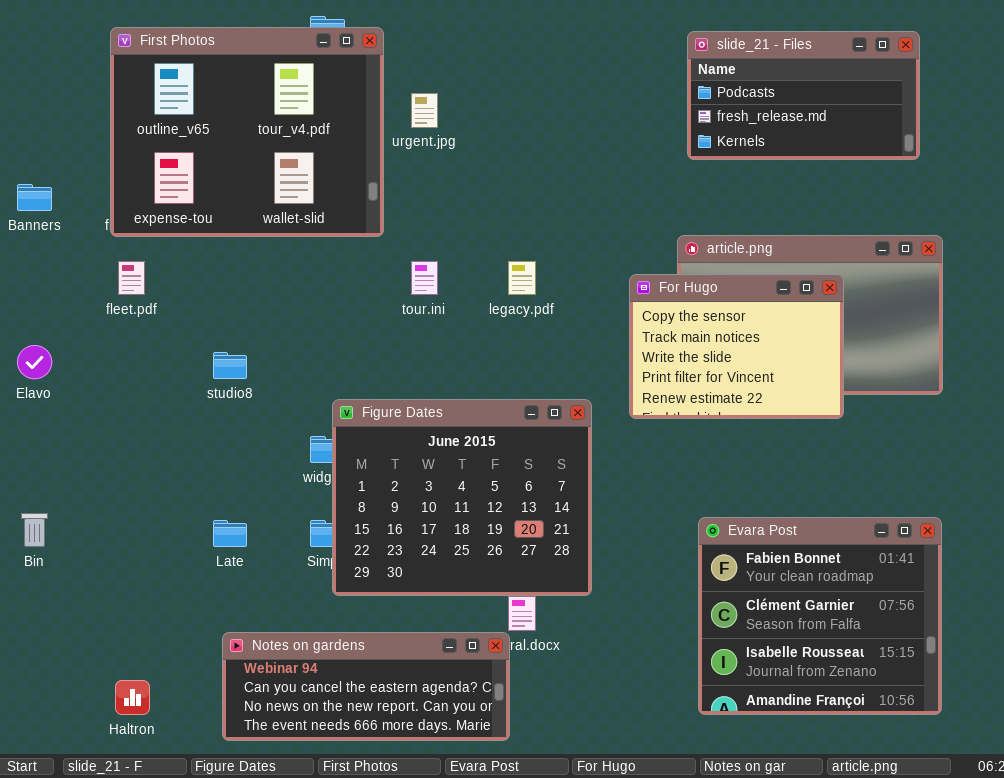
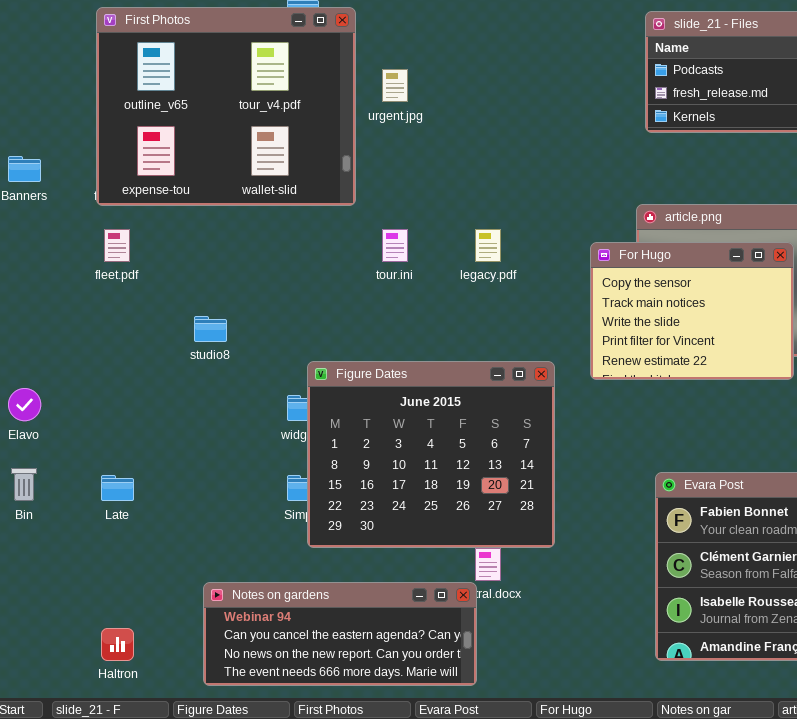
Elavo: [17,345,52,379] -> [8,388,41,421], moved
Late: [213,520,247,547] -> [101,475,134,501], moved

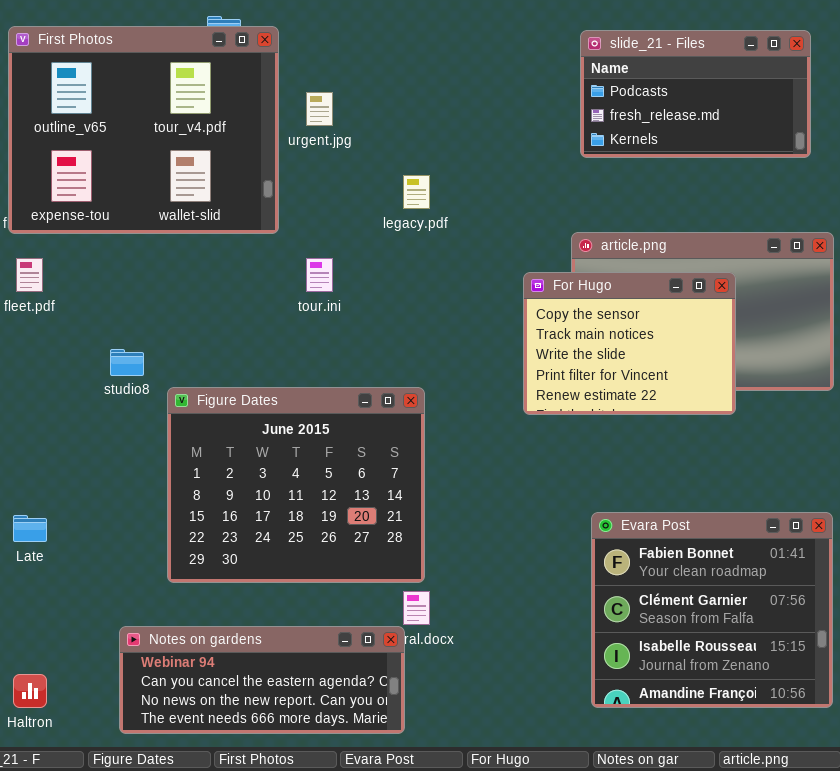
legacy.pdf: [475,229,501,262] -> [403,175,430,209], moved
Figure Dates: [307,361,555,548] -> [167,387,425,583], moved

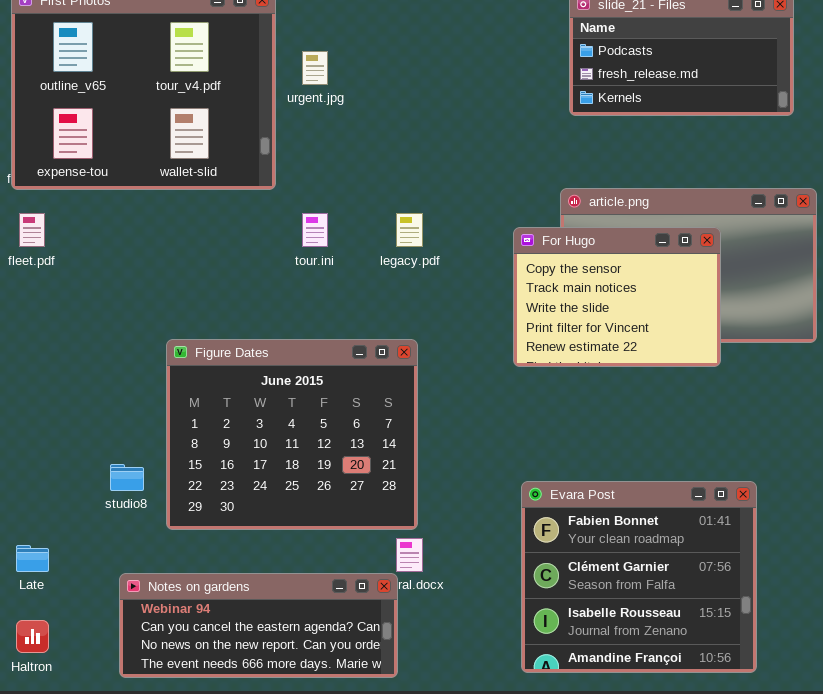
legacy.pdf: [403,175,430,209] -> [396,213,423,247], moved
studio8: [110,349,144,376] -> [110,464,144,491], moved
Evara Post: [591,512,833,708] -> [521,481,757,673], moved
Late: [13,515,47,542] -> [16,545,49,572], moved

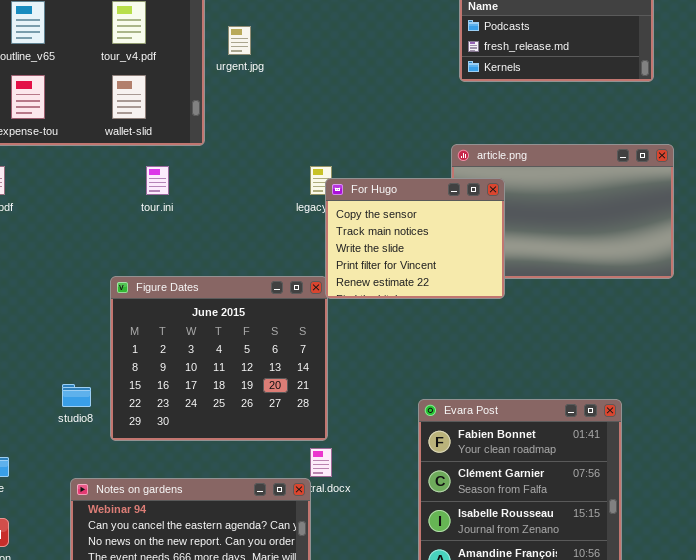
tour.ini: [302,213,328,247] -> [146,166,169,195], moved
For Hugo: [513,227,721,367] -> [325,178,505,299], moved

